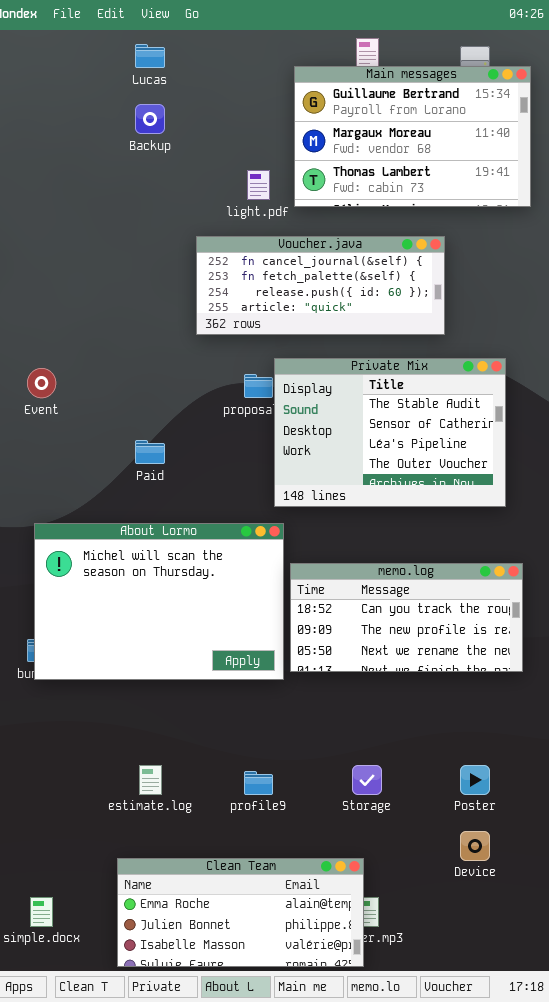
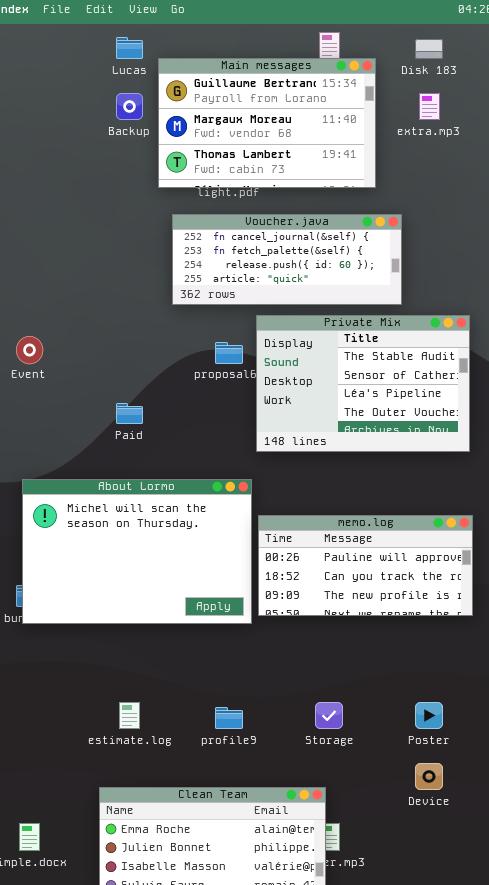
Main messages: [294,66,531,207] -> [158,58,376,188], moved
Private Mix: [274,358,506,507] -> [256,315,470,452], moved
memo.log: [290,563,523,672] -> [258,515,473,616], scrolled up 1 row

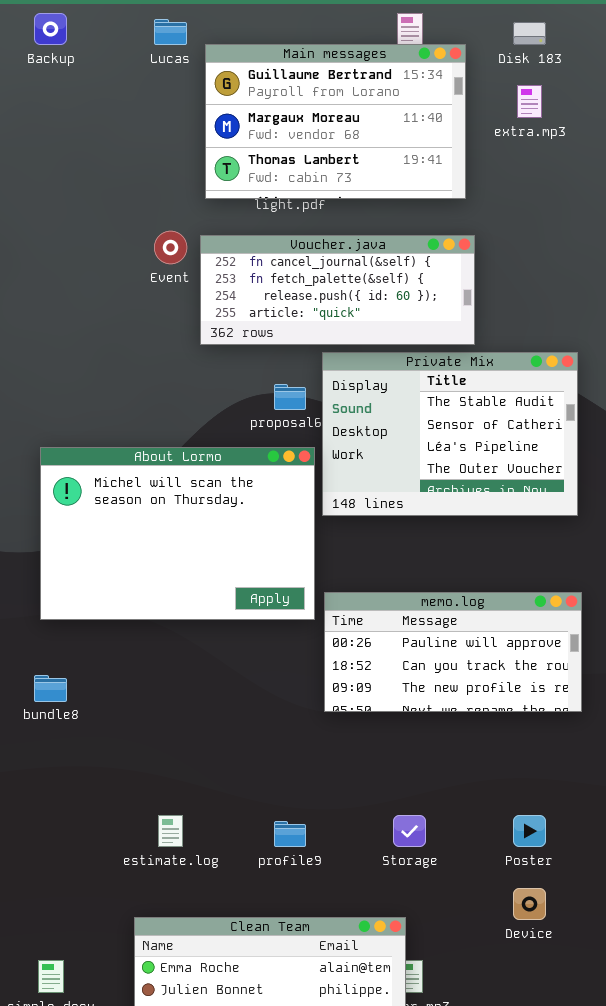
Backup: [116,93,143,120] -> [34,13,67,45], moved
Voucher.java: [172,214,402,305] -> [200,235,475,345], moved
Event: [16,336,43,364] -> [154,231,187,264], moved
About Lormo: [22,479,252,624] -> [40,447,315,620], moved

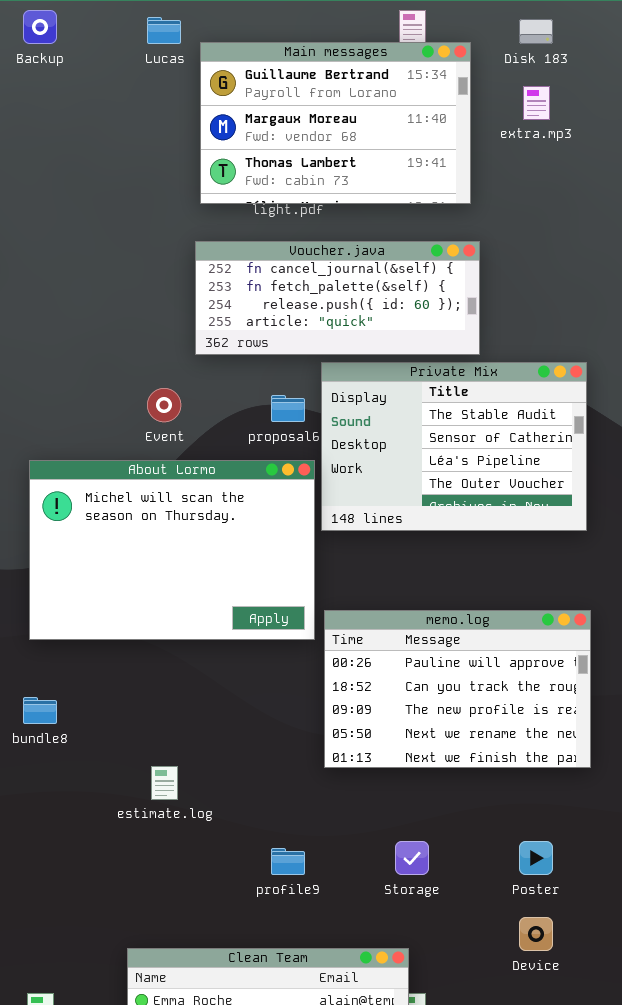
Event: [154,231,187,264] -> [147,388,181,422], moved
memo.log: [324,592,582,712] -> [324,610,591,768], resized
estimate.log: [158,815,183,847] -> [151,766,178,800], moved

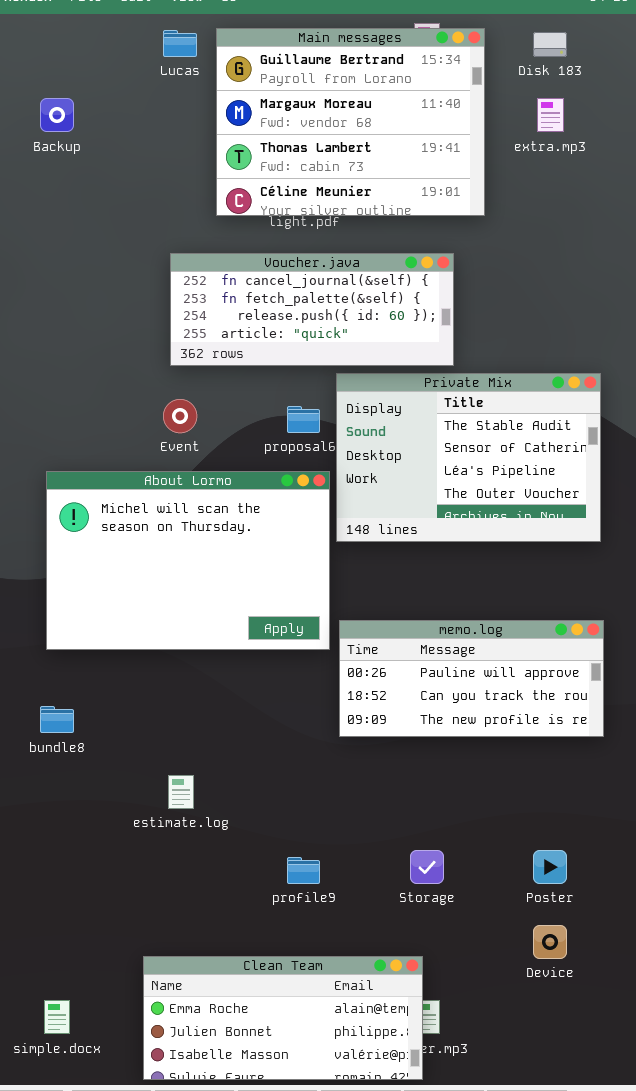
Backup: [23,10,57,44] -> [40,98,74,132], moved
Main messages: [200,42,471,204] -> [216,28,485,216], resized
Voucher.java: [195,241,480,355] -> [170,253,454,366], moved
memo.log: [324,610,591,768] -> [339,620,604,737], resized

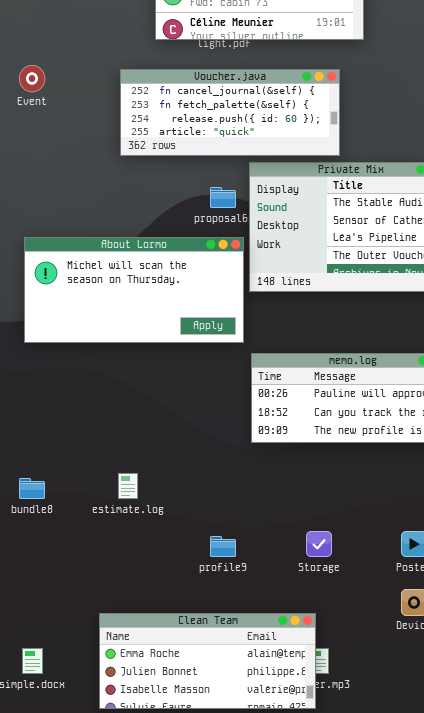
Event: [163,399,197,433] -> [19,65,45,92], moved
About Lormo: [46,471,330,650] -> [24,237,244,343], resized
bundle8: [40,706,74,733] -> [19,478,45,499], moved

